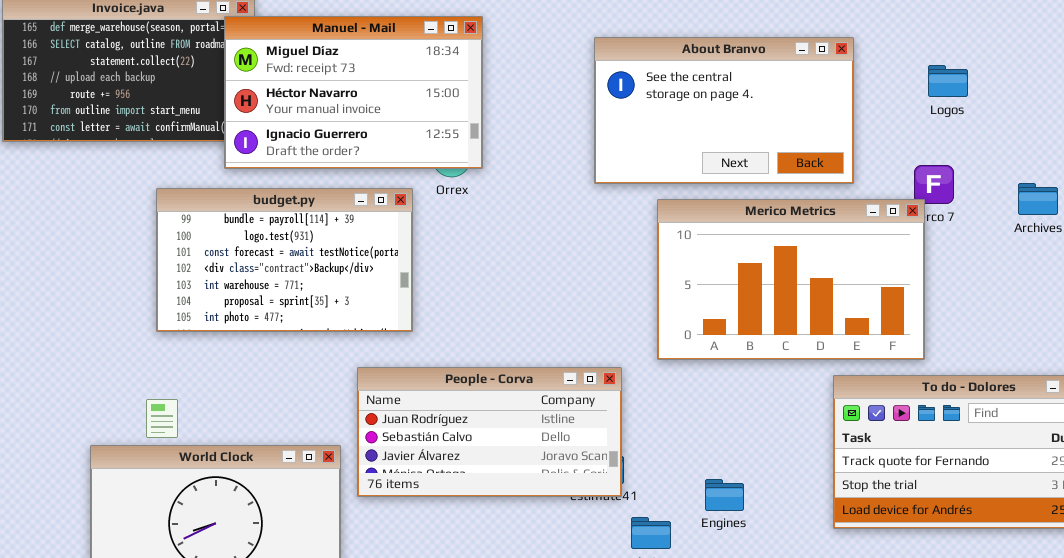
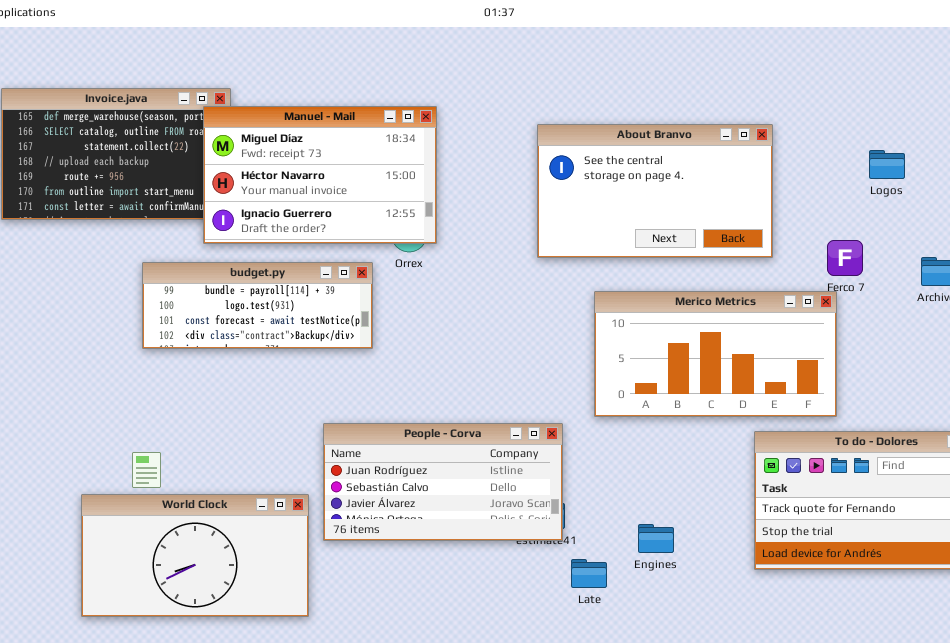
Logos: [928,65,968,97] -> [869,150,905,179], moved
budget.py: [156,188,413,332] -> [142,262,373,349], resized
Merico Metrics: [657,199,925,360] -> [594,291,837,417], resized

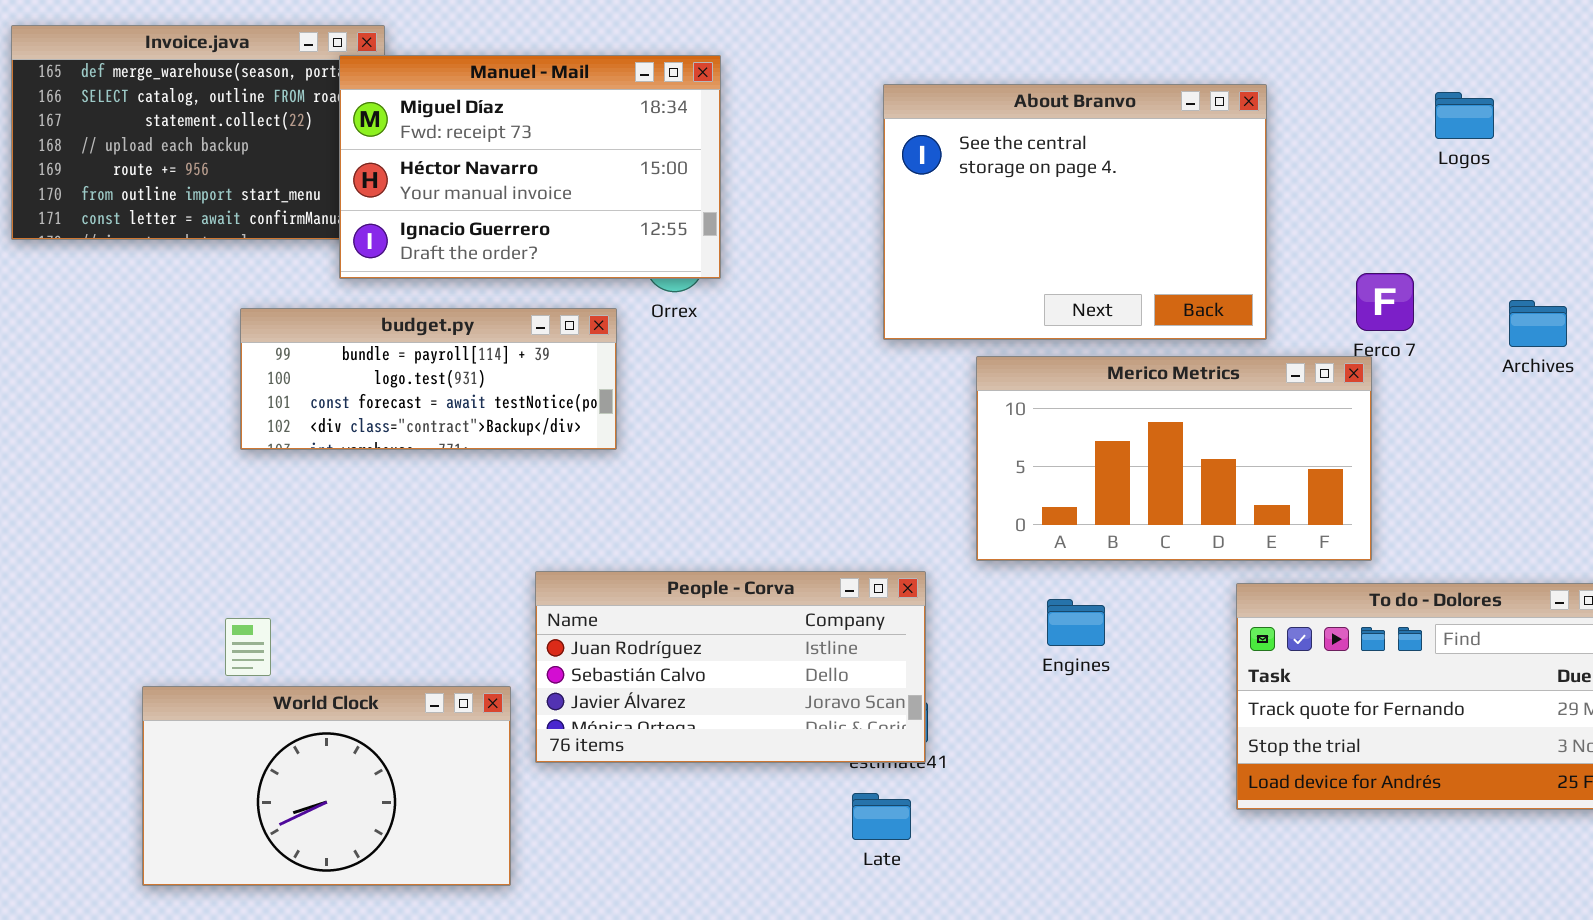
About Branvo: [537,124,773,258] -> [883,84,1267,340], resized
Logos: [869,150,905,179] -> [1435,92,1494,139], moved
Engines: [638,524,674,553] -> [1047,599,1105,646], moved
Late: [571,559,607,588] -> [852,793,911,840], moved

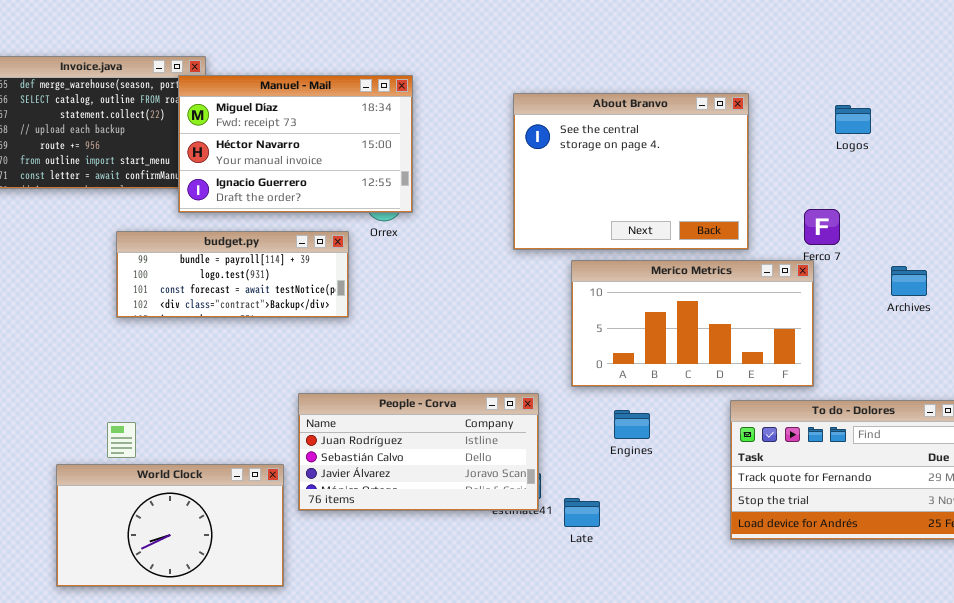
Logos: [1435,92,1494,139] -> [835,105,871,134], moved
Archives: [1509,300,1567,347] -> [891,266,927,296], moved
Late: [852,793,911,840] -> [564,498,600,527], moved

